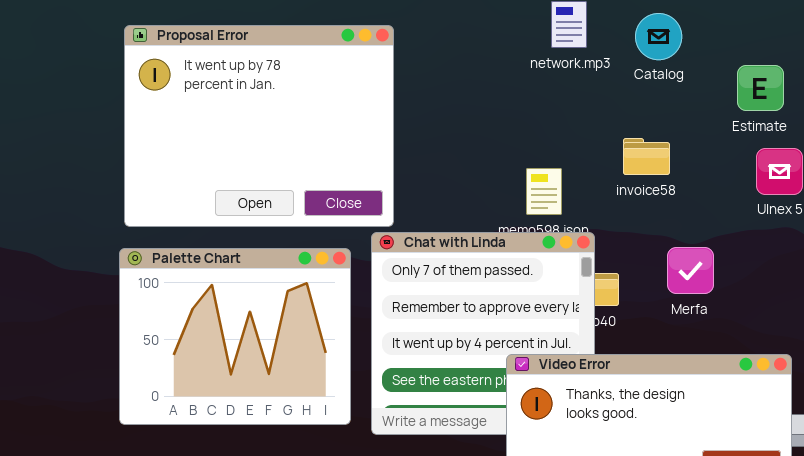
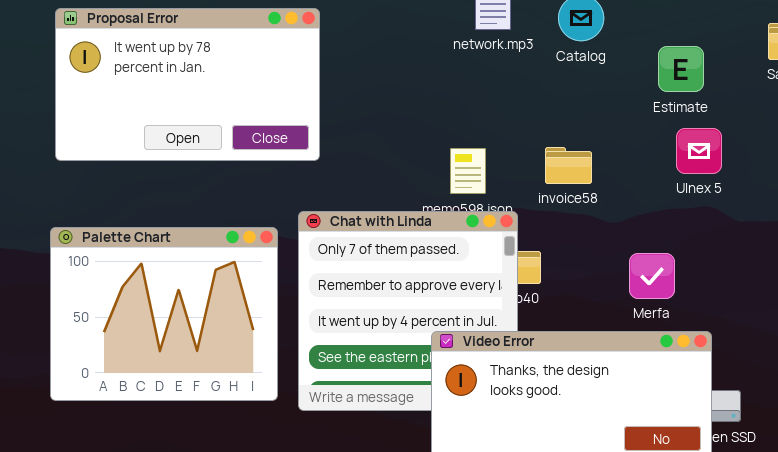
Proposal Error: [124,25,394,227] -> [55,8,320,161], resized
invoice58: [623,138,670,175] -> [545,147,592,184], moved
Merfa: [667,247,714,294] -> [629,253,675,299], moved

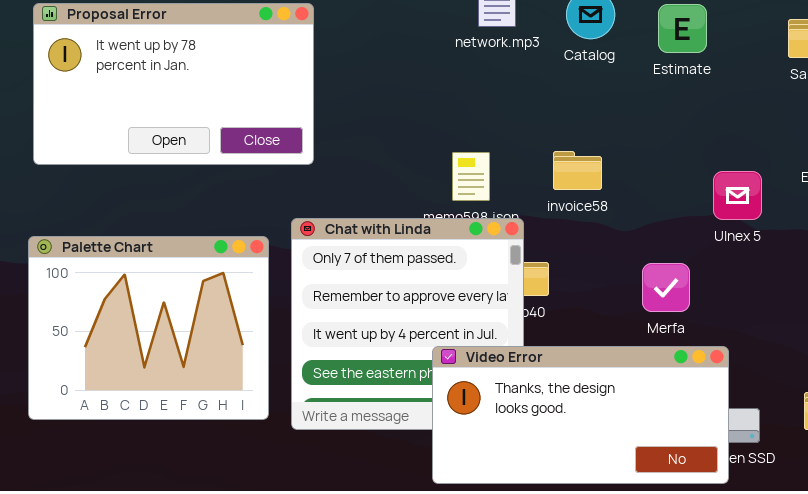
Estimate: [658,46,704,92] -> [658,4,707,53], moved
Ulnex 5: [676,128,722,174] -> [713,171,762,220], moved

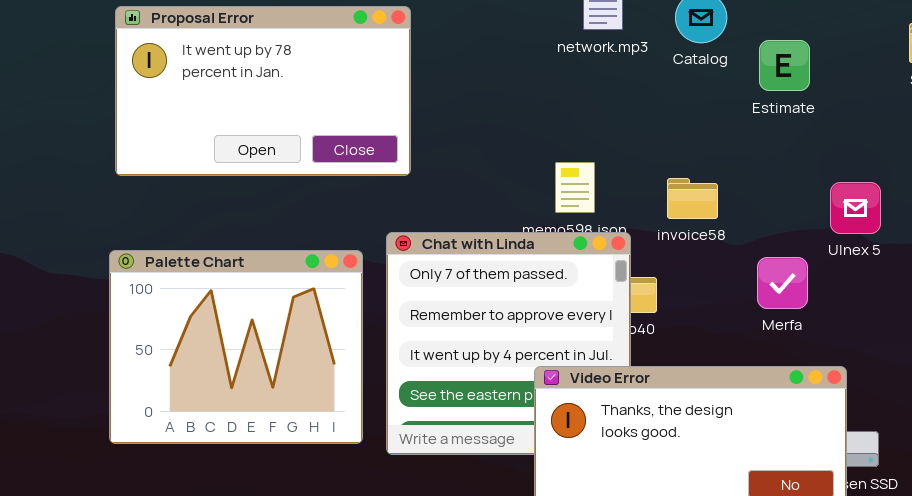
Estimate: [658,4,707,53] -> [759,40,810,91], moved
invoice58: [553,151,602,190] -> [667,178,718,219], moved
Merfa: [642,263,690,312] -> [757,257,808,309], moved

